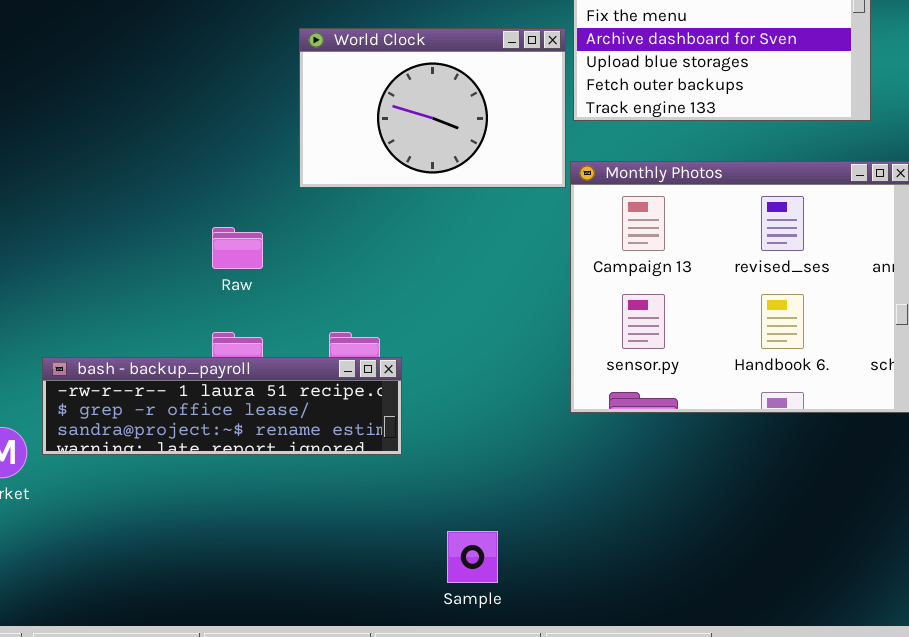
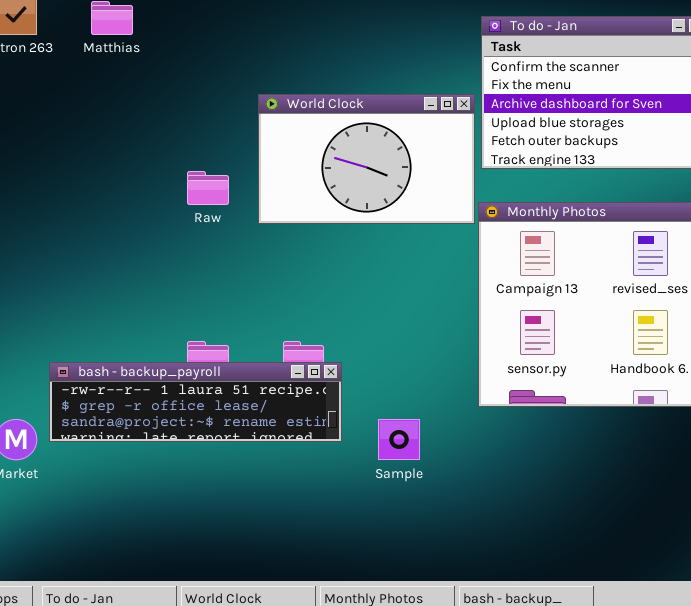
Raw: [212,227,263,269] -> [187,171,229,205], moved
Sample: [447,531,498,583] -> [378,419,420,460], moved

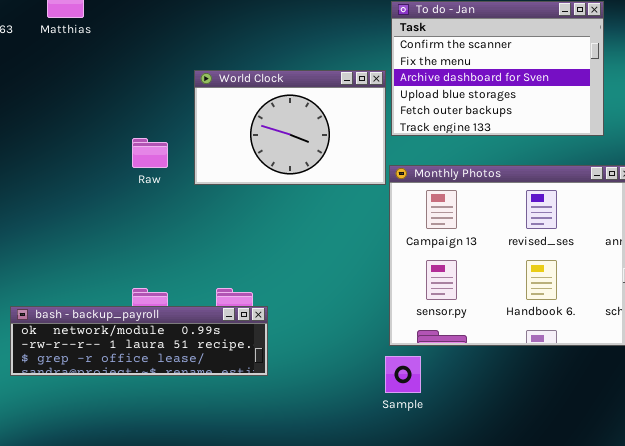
bash - backup_payroll: [49,362,342,442] -> [10,306,268,376], scrolled up 1 row
Sample: [378,419,420,460] -> [385,356,421,393], moved

